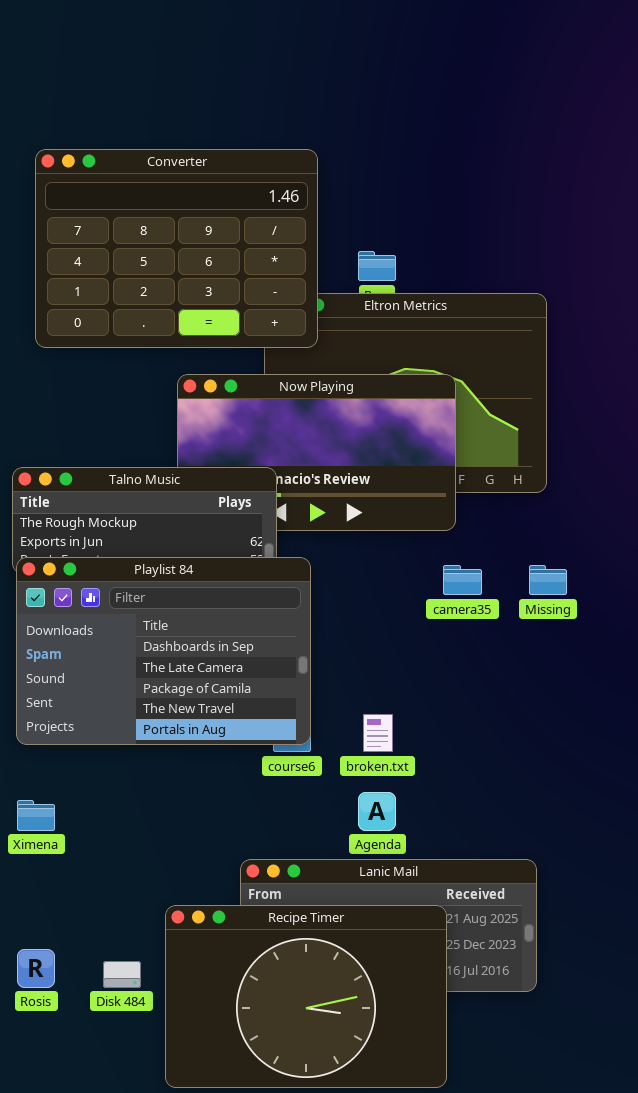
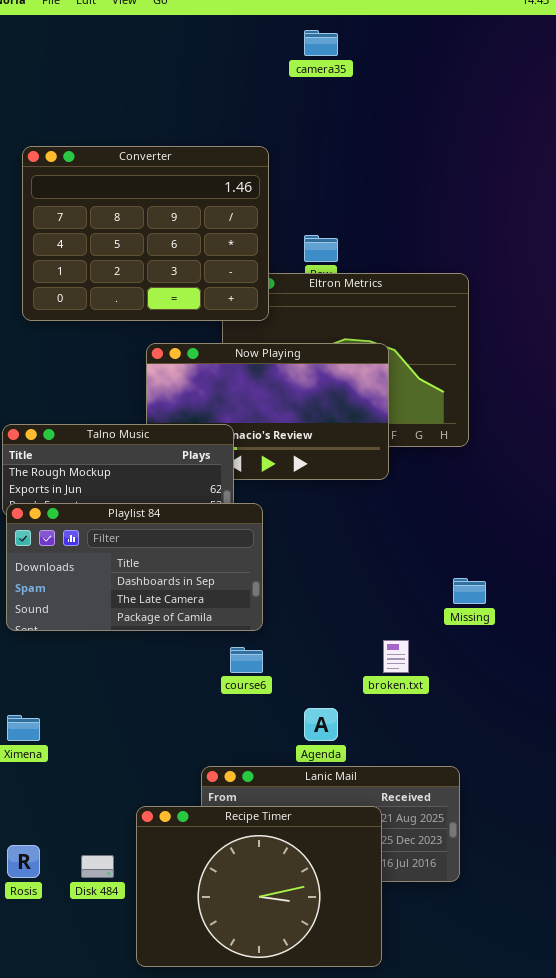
Playlist 84: [16,557,311,745] -> [6,503,263,631], resized
camera35: [443,565,482,595] -> [304,30,338,56], moved
Missing: [529,565,567,595] -> [453,578,486,604], moved
broken.txt: [363,714,393,752] -> [383,640,409,673], moved

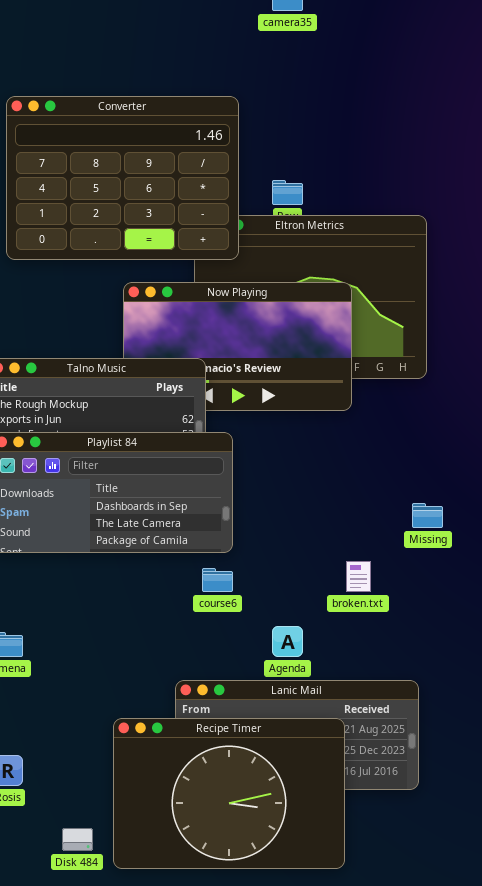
Disk 484: [81,855,114,878] -> [62,828,93,851], moved

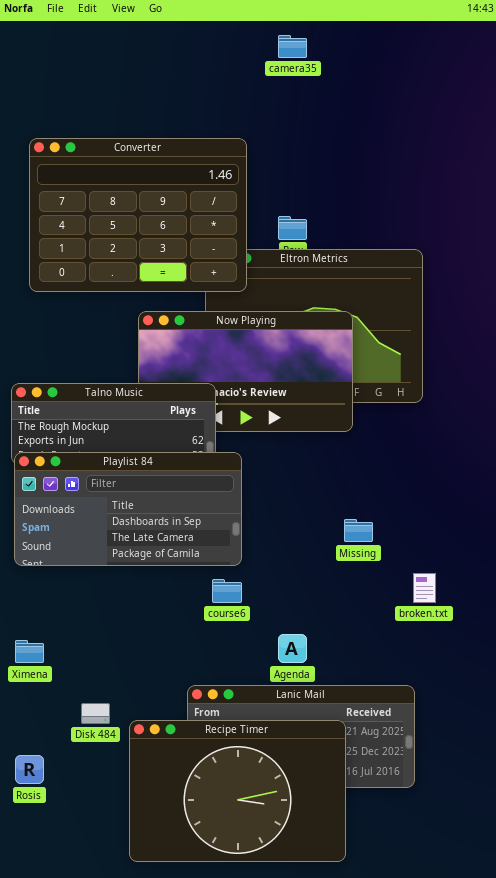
Missing: [412,503,443,528] -> [344,519,373,542], moved
broken.txt: [346,561,371,592] -> [413,573,436,603], moved
Disk 484: [62,828,93,851] -> [81,703,110,724], moved

